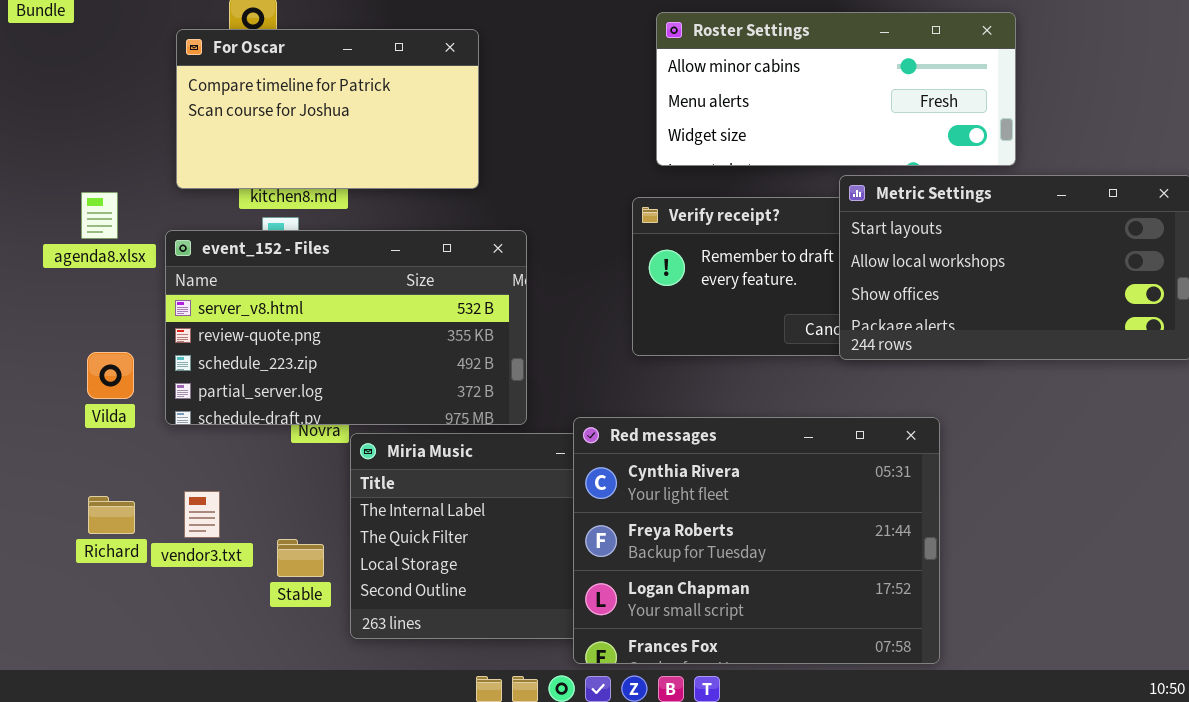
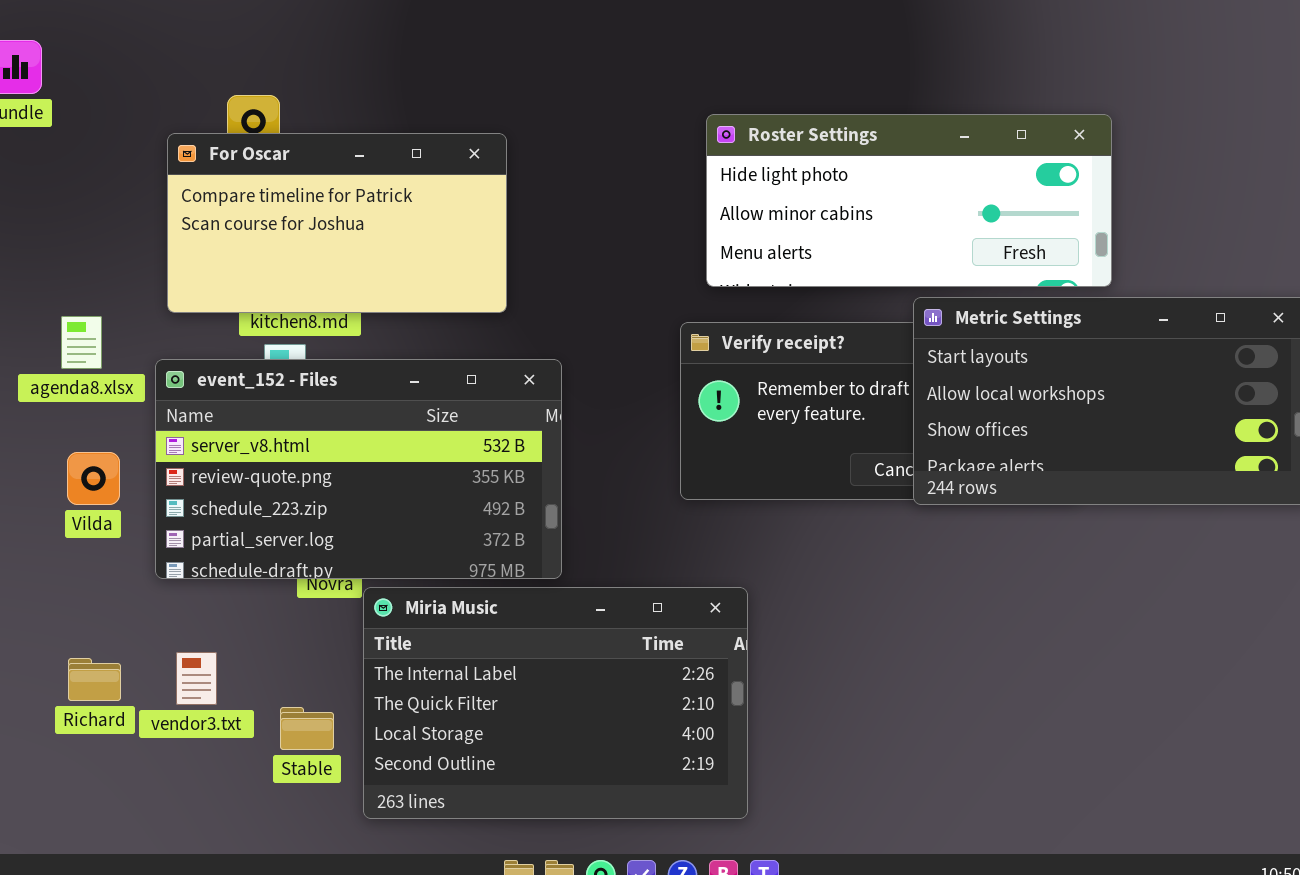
Roster Settings: [656,12,1016,166] -> [706,114,1112,287], scrolled up 1 row
Vilda: [87,352,134,399] -> [67,452,120,505], moved
Red messages: [573,417,940,664] -> none, closed

